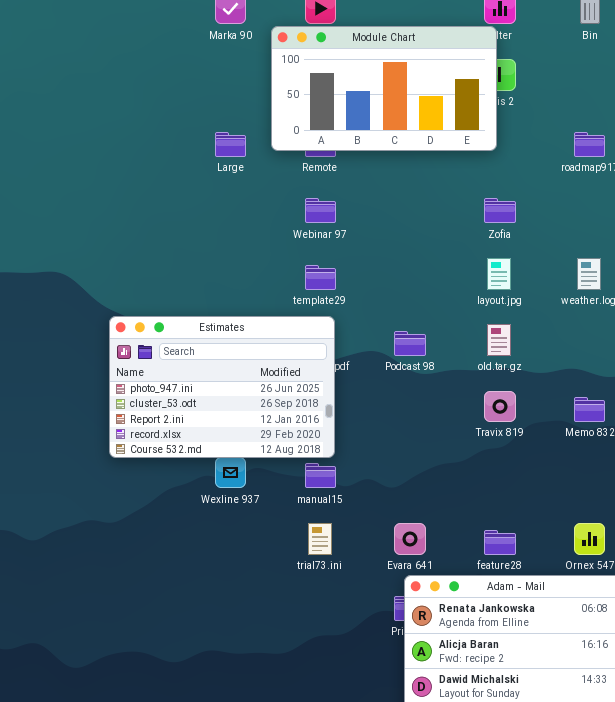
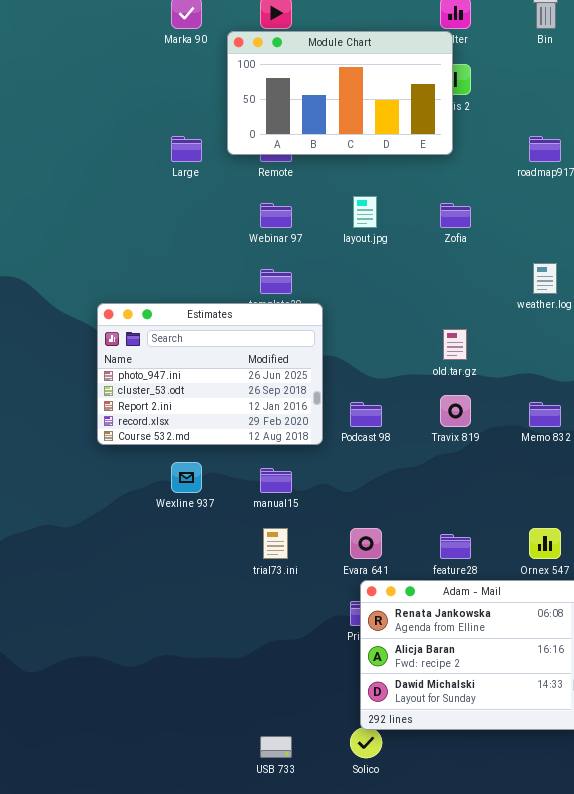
layout.jpg: [487,258,511,290] -> [353,196,377,228], moved
Estimates: [109,316,335,458] -> [97,303,323,445], moved
Podcast 98: [394,331,426,356] -> [350,402,382,427], moved

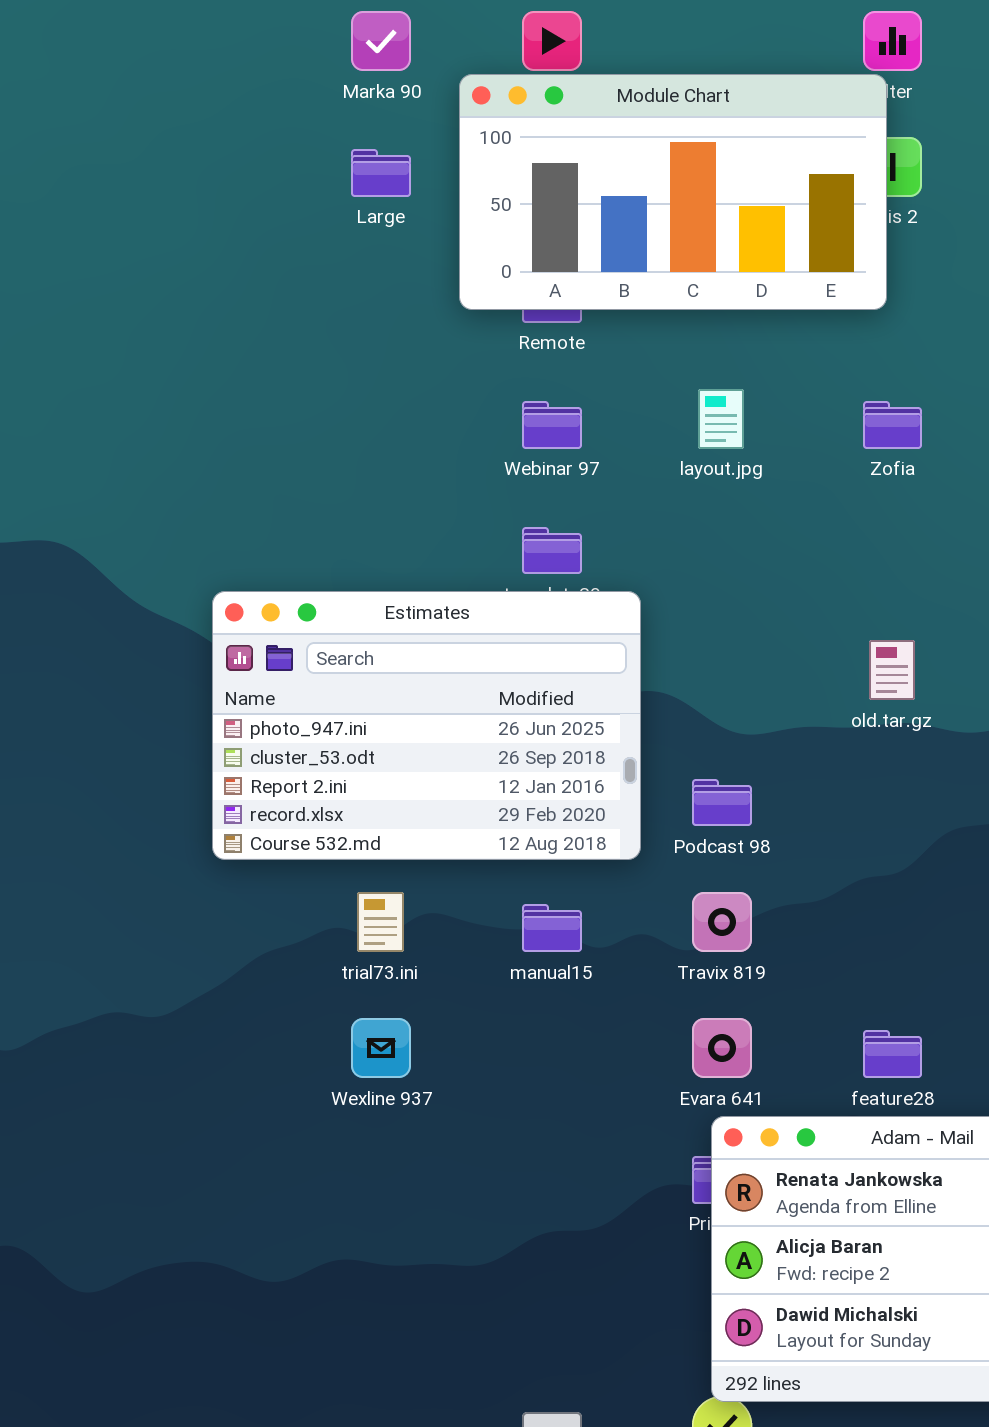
Large: [171,136,202,162] -> [351,149,411,197], moved
Travix 819: [440,395,471,427] -> [692,892,752,952], moved
Wexline 937: [171,462,202,493] -> [351,1018,411,1078], moved
trial73.ini: [263,528,288,559] -> [357,892,404,952], moved

